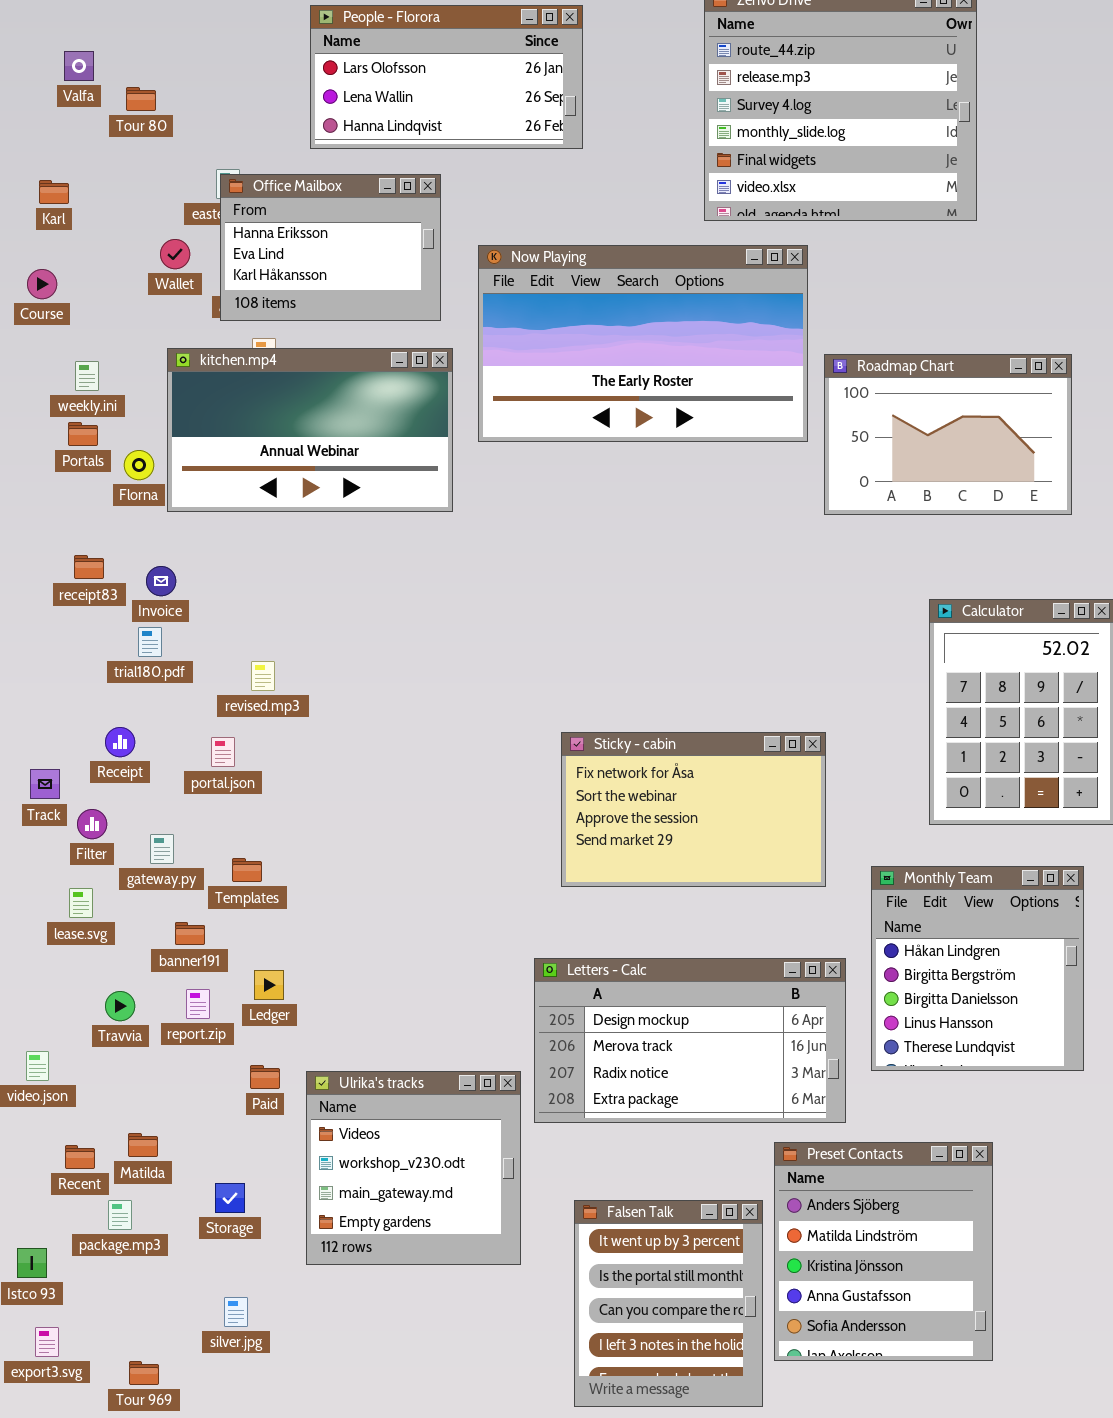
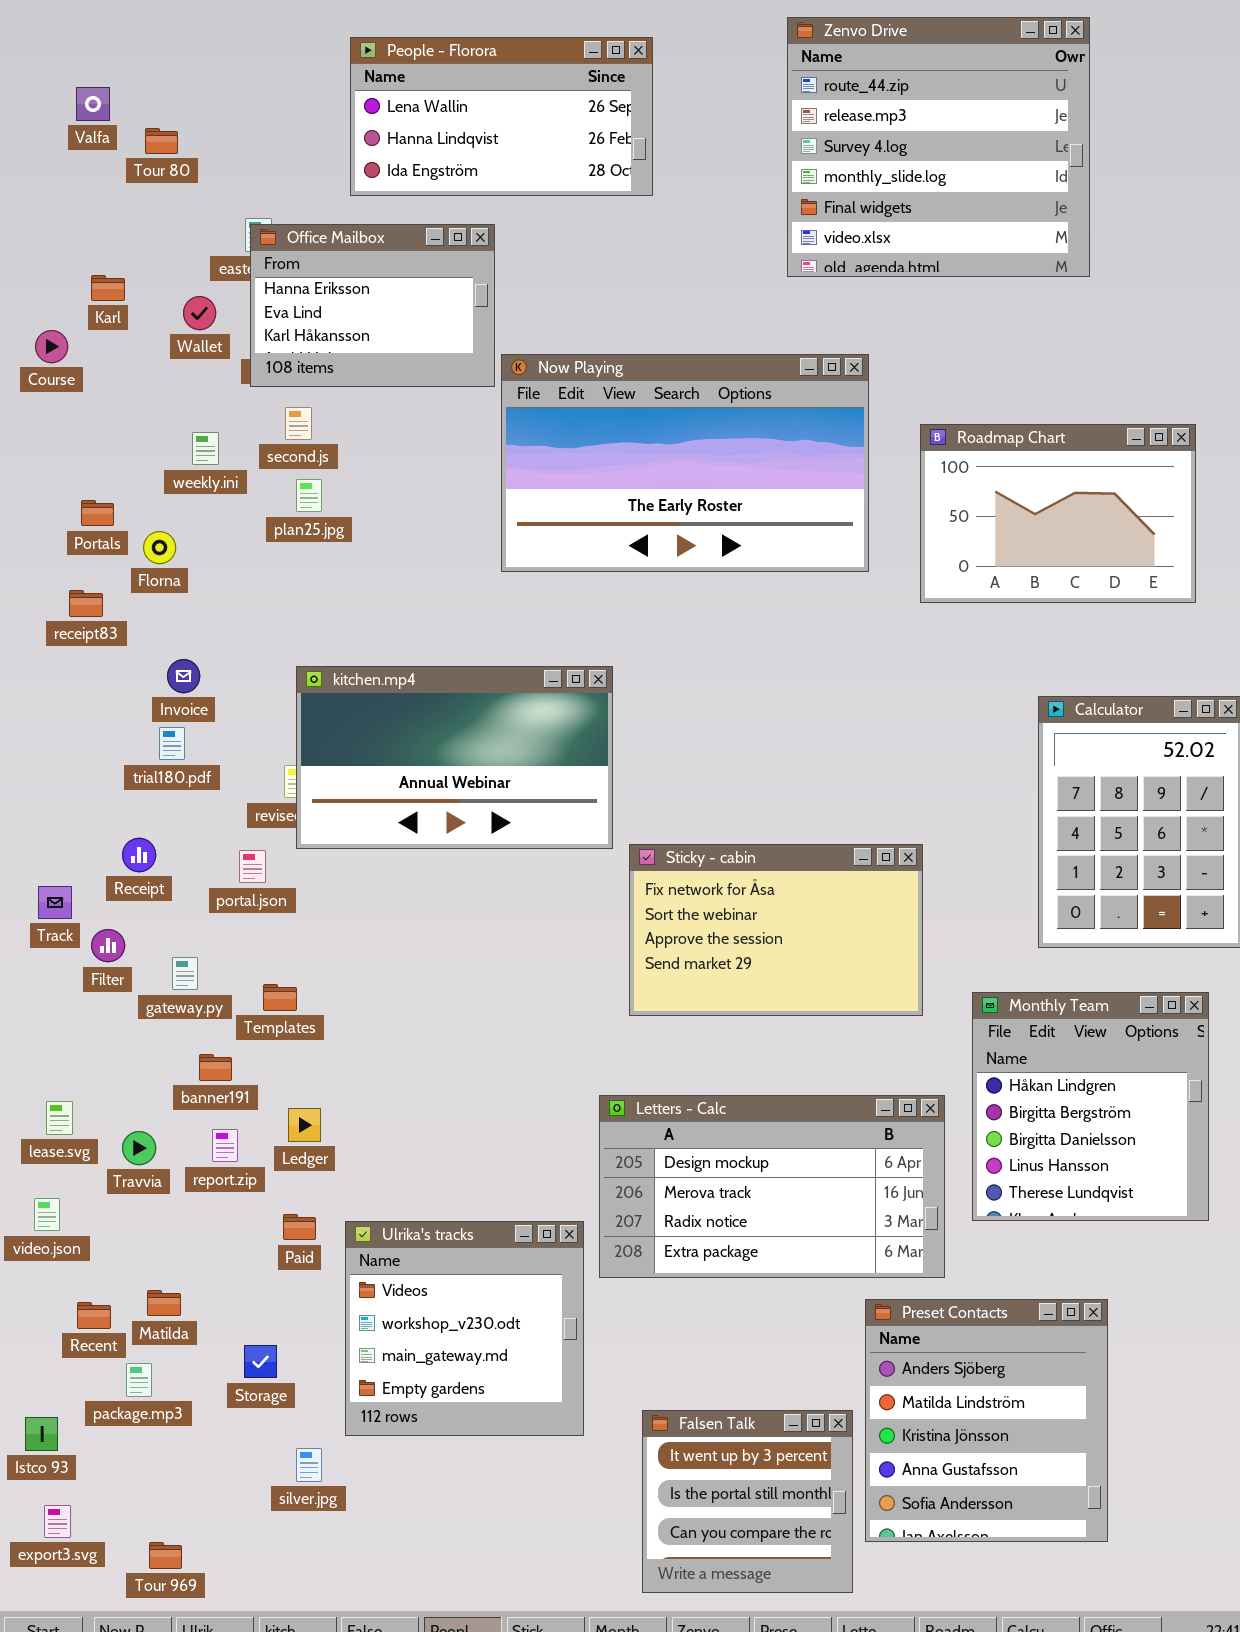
People - Florora: [310,5,583,149] -> [350,37,653,196], scrolled down 1 row
Karl: [39,180,69,204] -> [91,275,125,301], moved
Now Playing: [478,245,808,442] -> [501,354,869,572], moved
kitchen.mp4: [167,348,453,512] -> [296,666,613,849], moved
weekly.ini: [75,361,99,391] -> [192,432,219,465], moved
receipt83: [74,555,104,579] -> [69,590,103,617], moved
lease.svg: [69,888,93,918] -> [46,1101,73,1135], moved
Falsen Talk: [574,1200,763,1407] -> [642,1410,853,1593], resized
silver.jpg: [224,1297,248,1327] -> [296,1448,322,1482], moved

